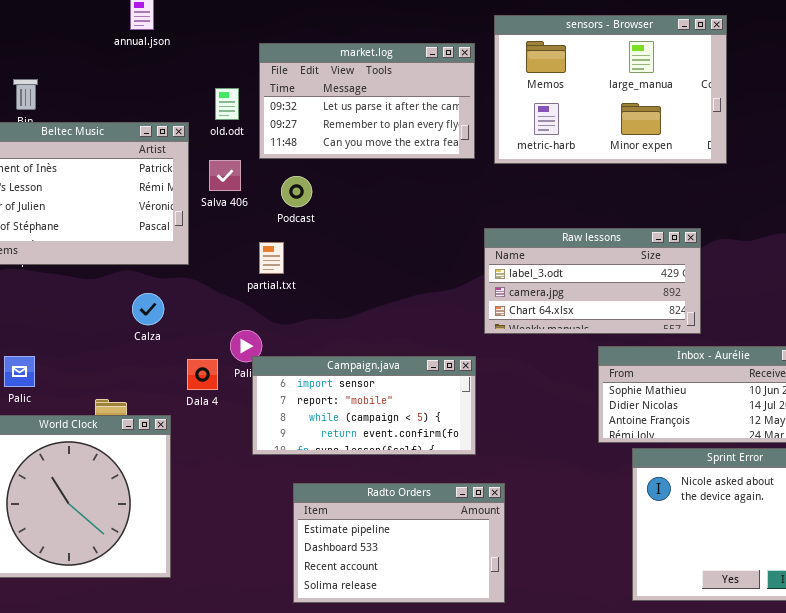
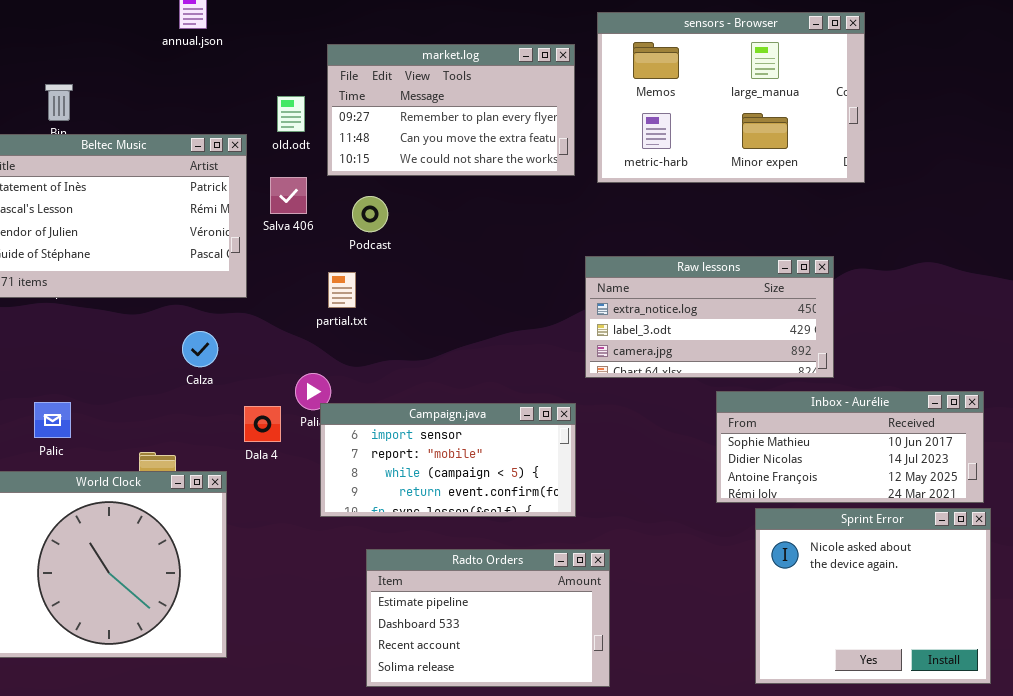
market.log: [259,43,475,159] -> [327,44,575,176], scrolled down 1 row
Raw lessons: [484,228,701,334] -> [585,256,834,378], scrolled up 1 row

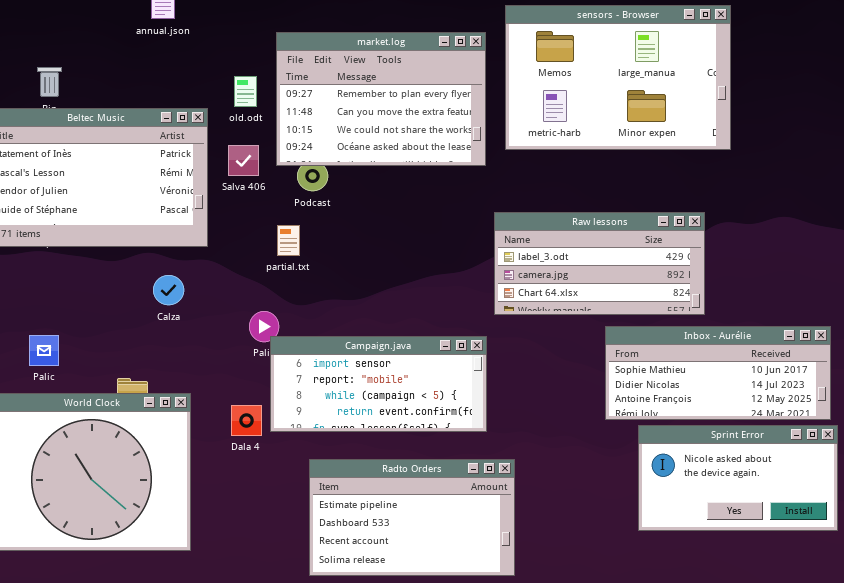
market.log: [327,44,575,176] -> [276,32,486,166], resized
Raw lessons: [585,256,834,378] -> [494,212,705,315], scrolled down 1 row
Dala 4: [244,406,281,442] -> [231,405,262,436], moved
Sprint Error: [755,508,991,684] -> [638,425,838,531], resized

